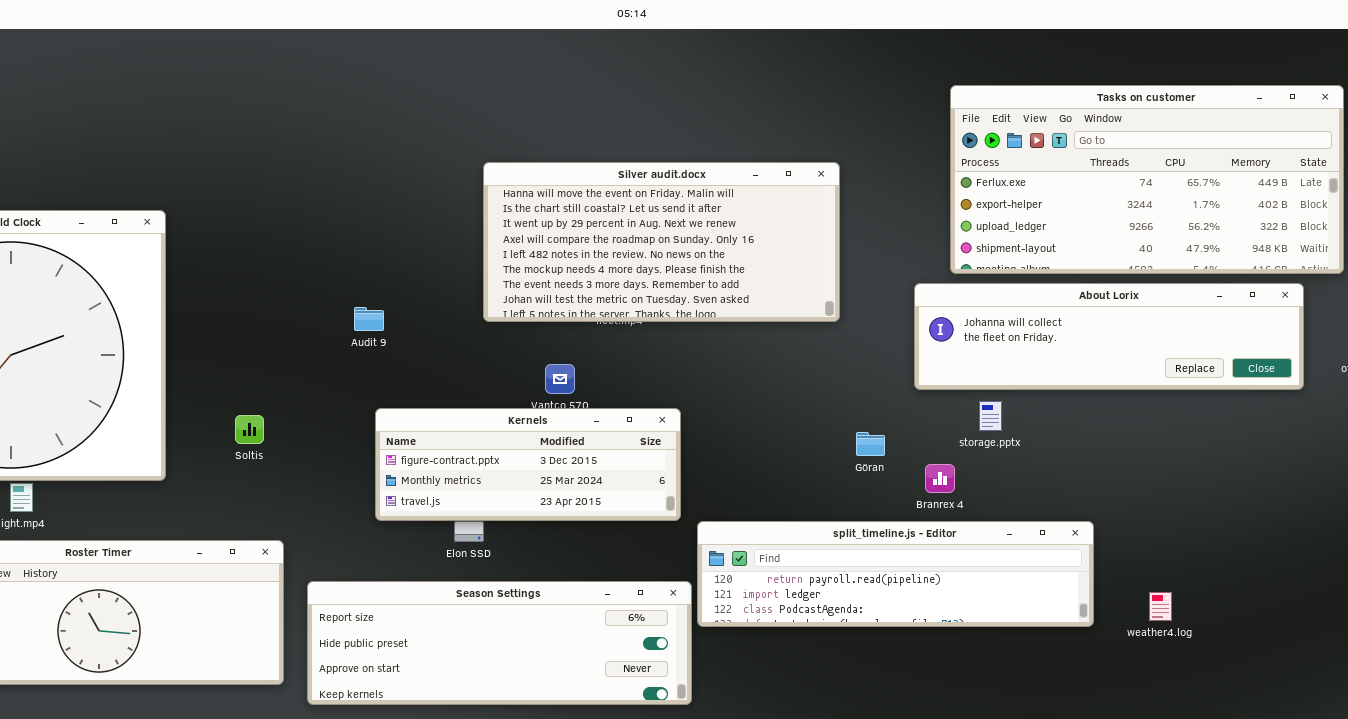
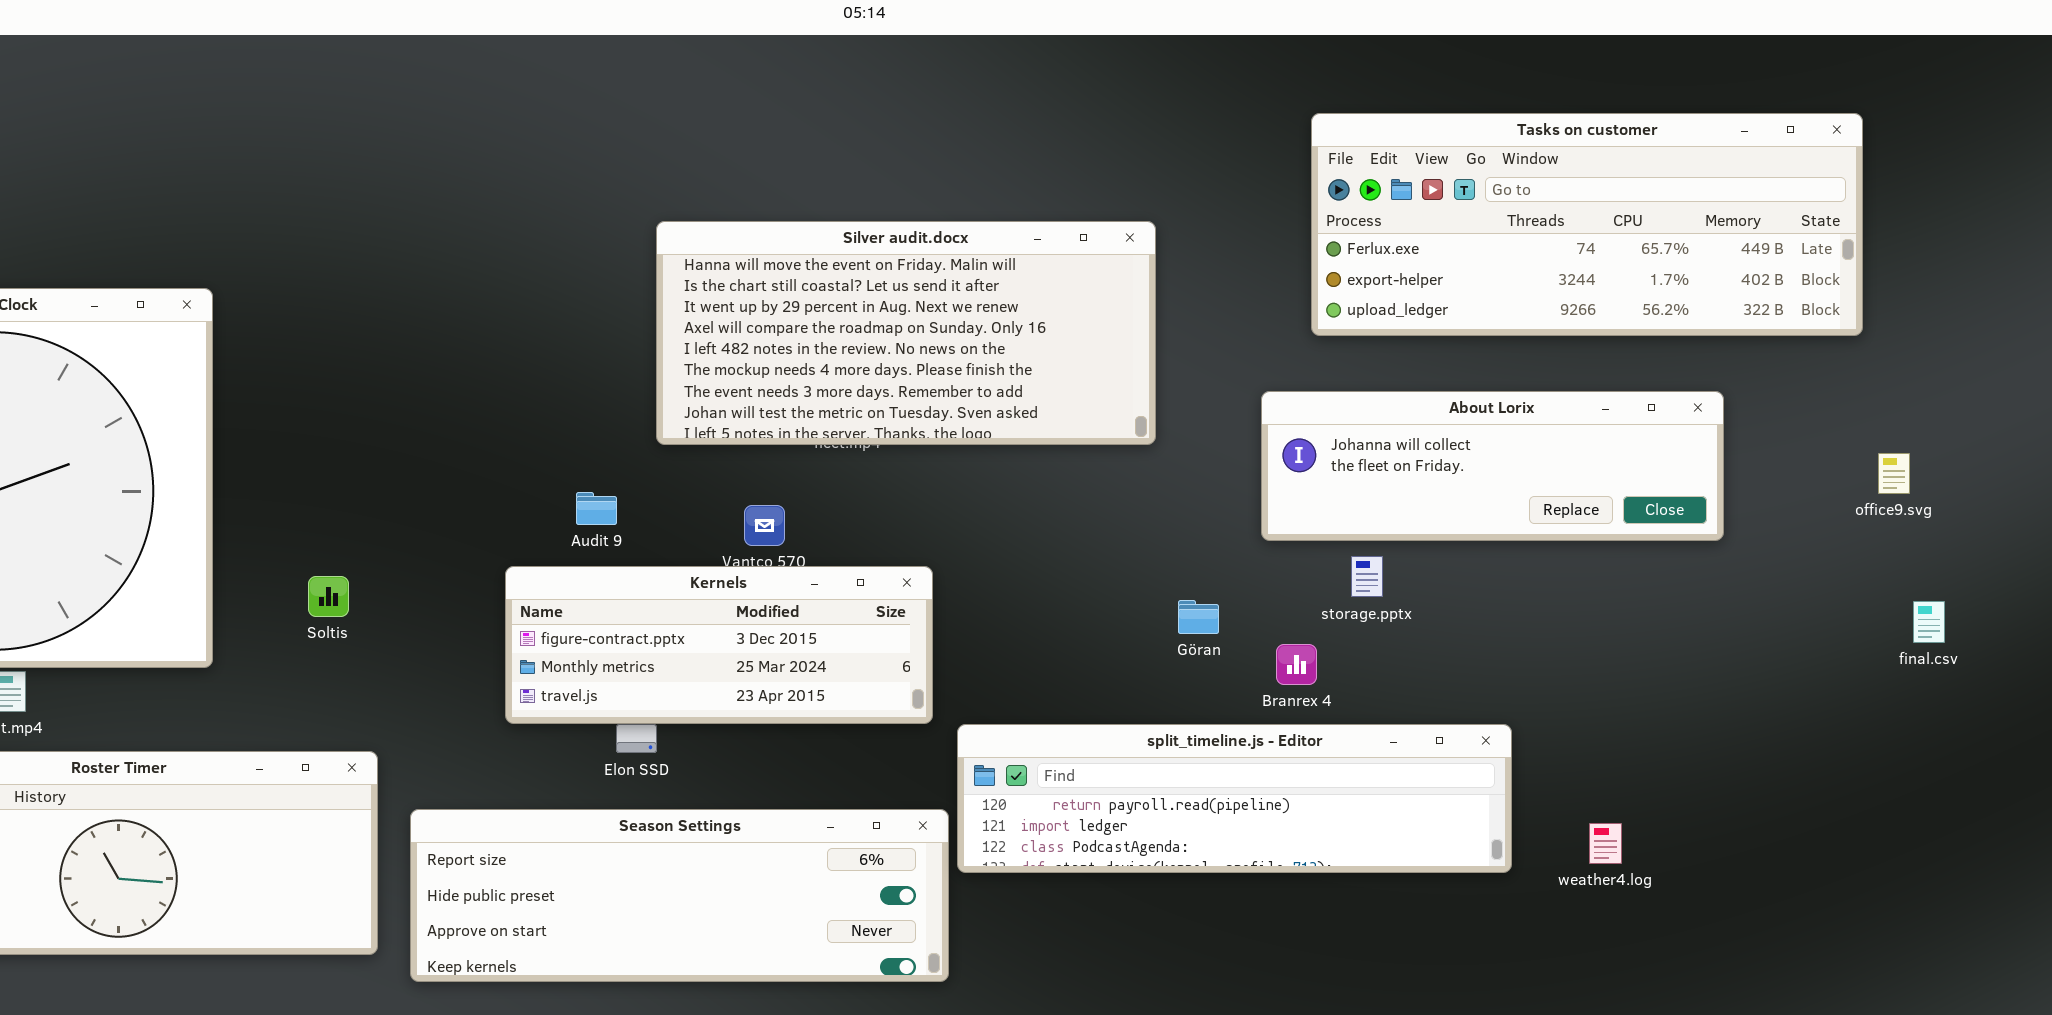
Tasks on customer: [950,85,1344,274] -> [1311,113,1863,336], resized
About Lorix: [914,283,1304,390] -> [1261,391,1724,541], resized
Audit 9: [354,307,384,331] -> [576,492,617,525], moved

